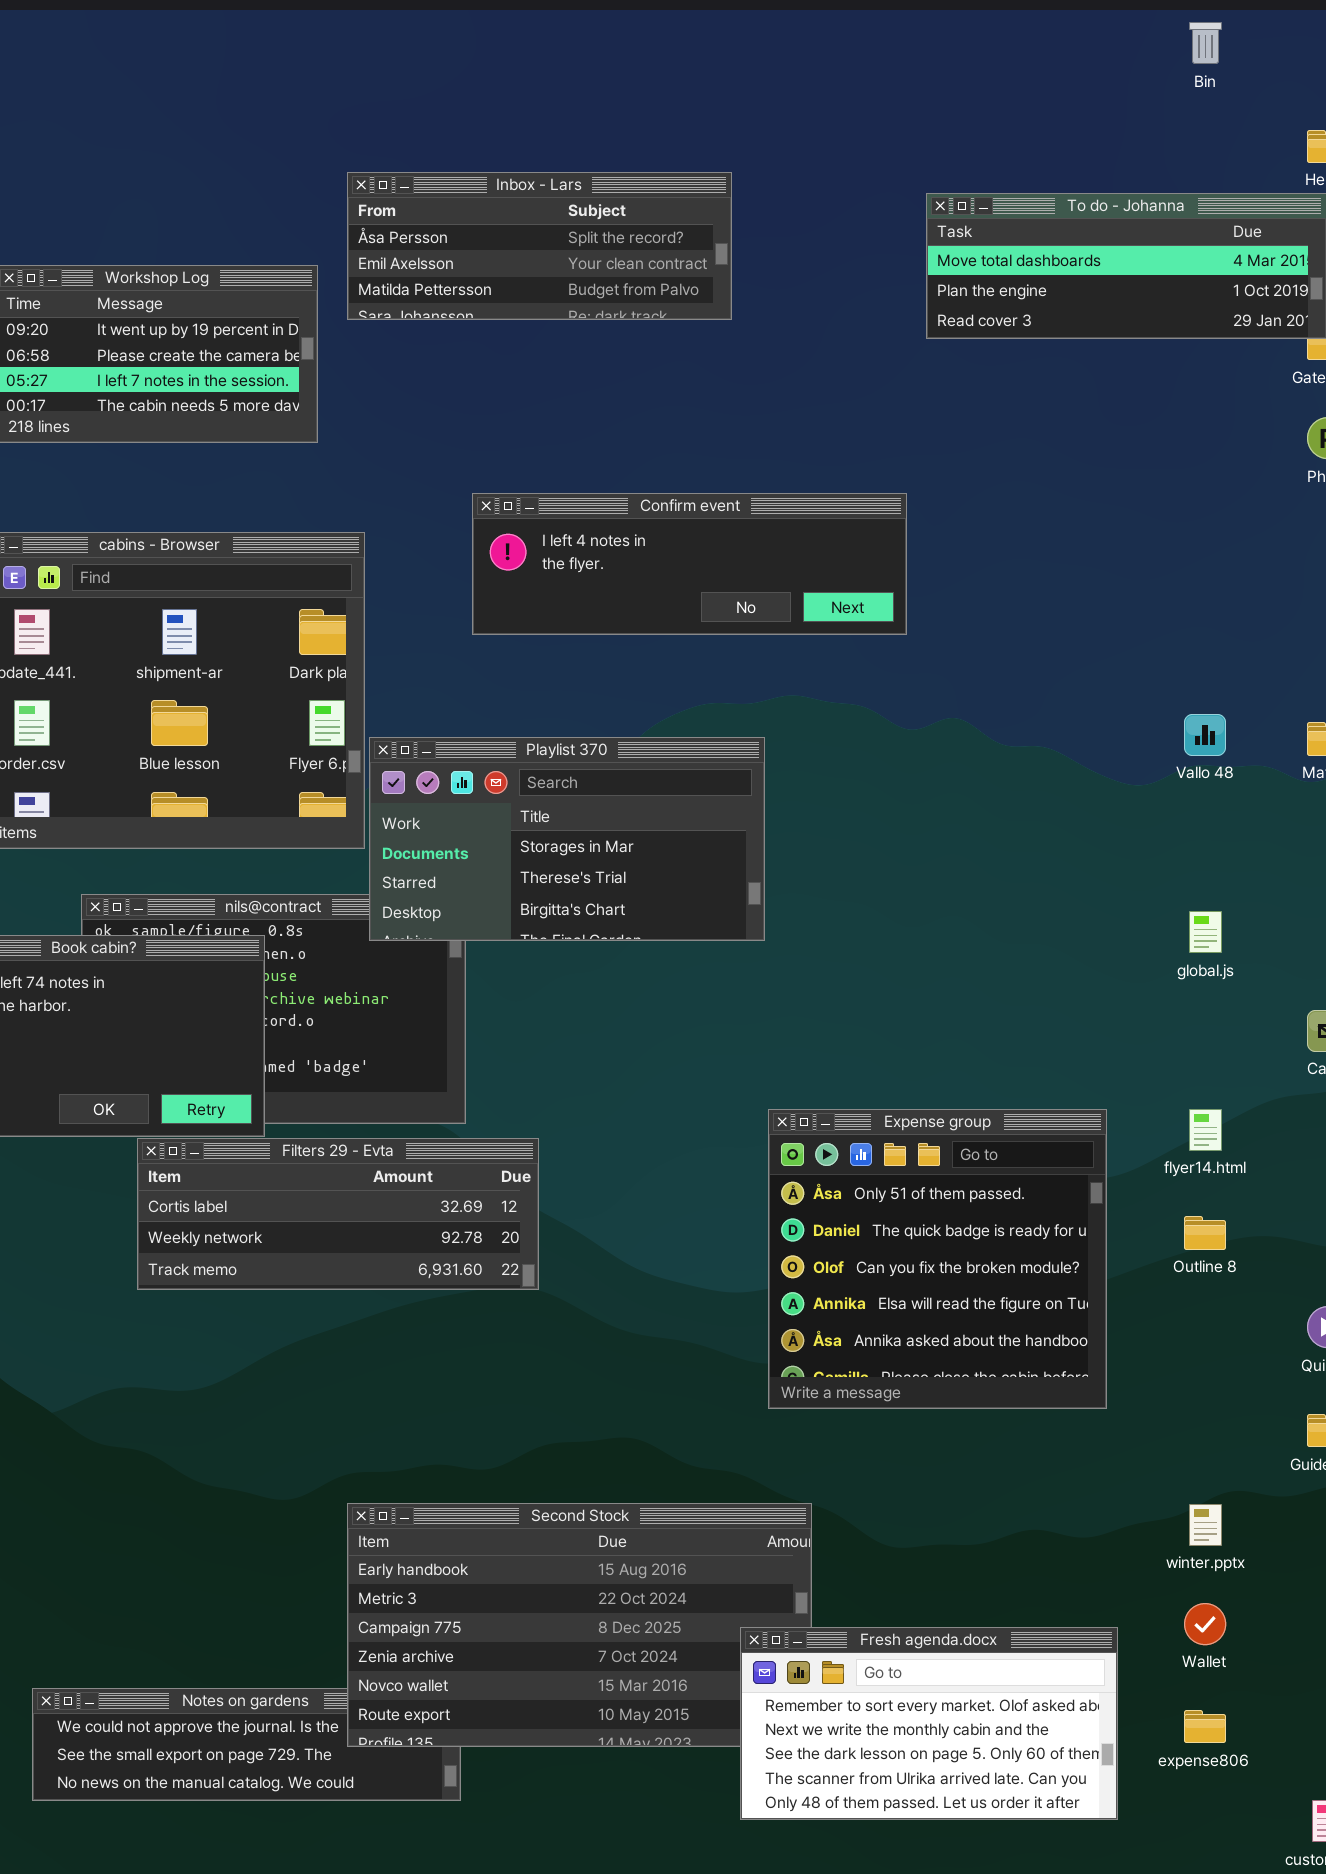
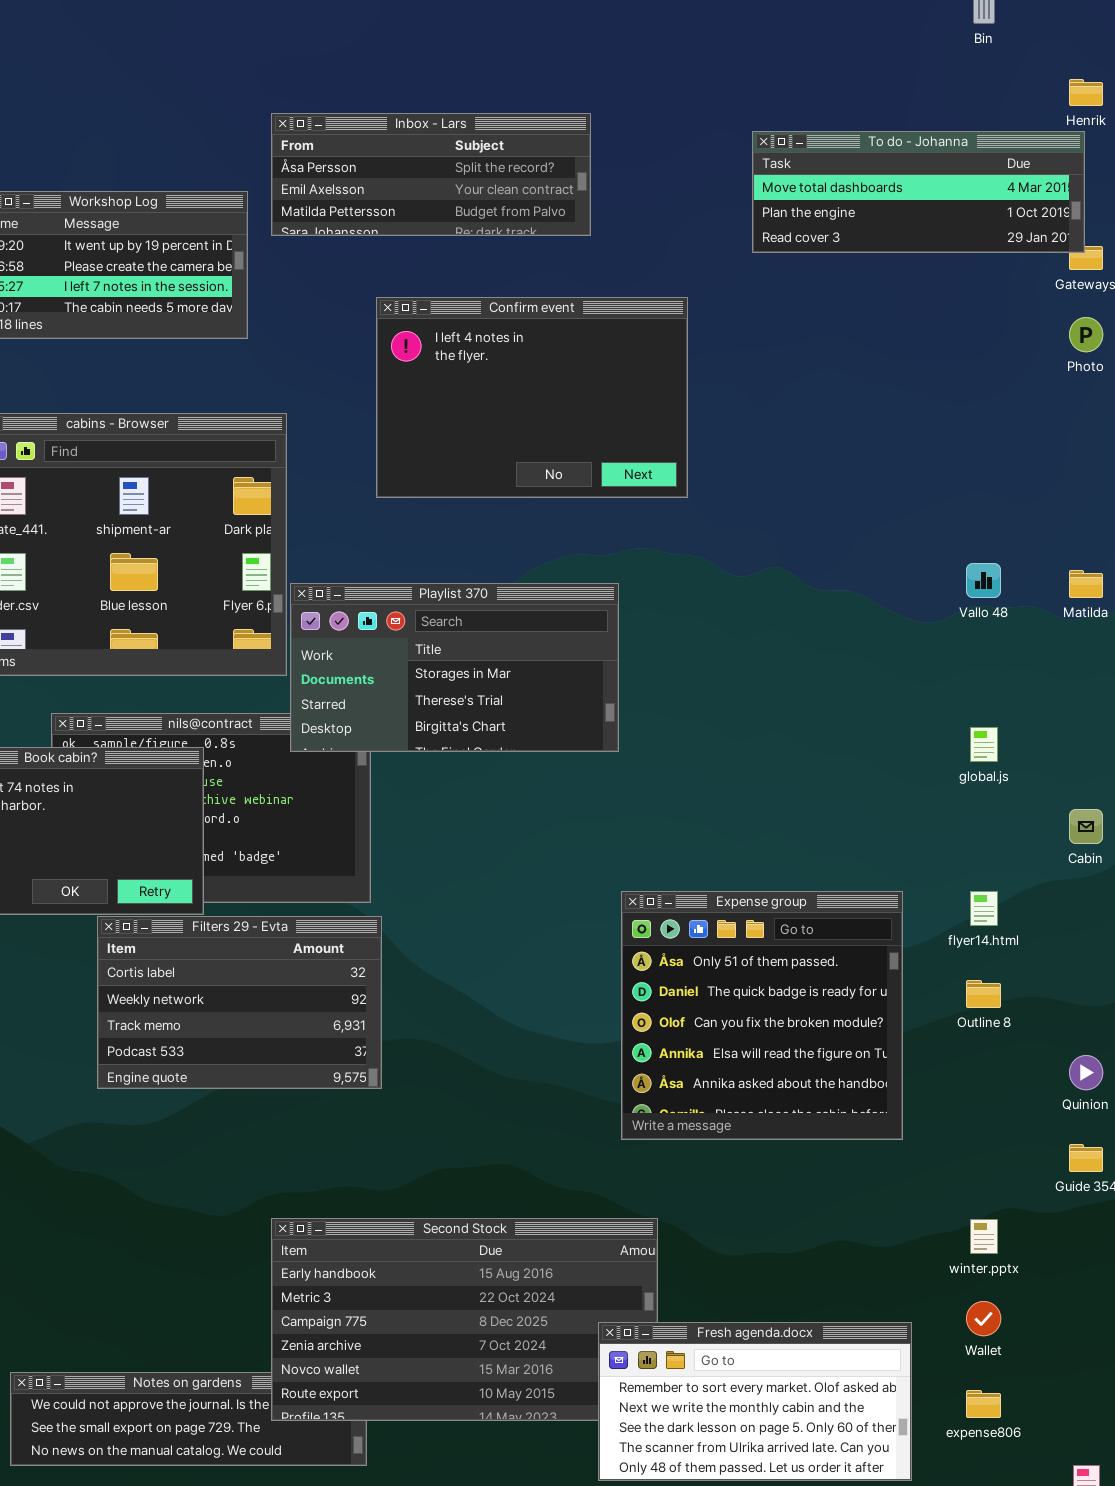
Confirm event: [472,493,907,635] -> [376,297,688,498], resized
Filters 29 - Evta: [137,1138,539,1290] -> [97,916,382,1089], resized

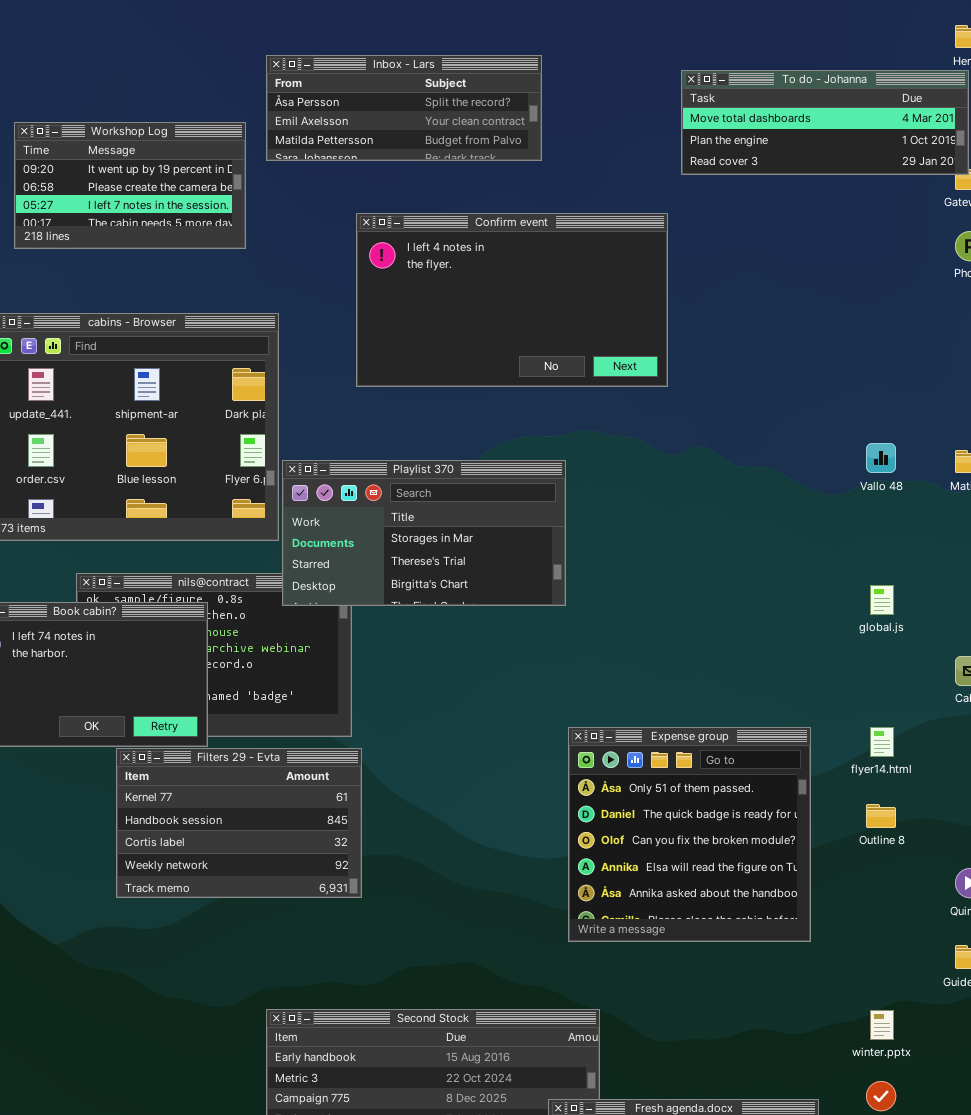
Confirm event: [376,297,688,498] -> [356,213,668,387], resized
Filters 29 - Evta: [97,916,382,1089] -> [116,748,362,898], scrolled up 2 rows

